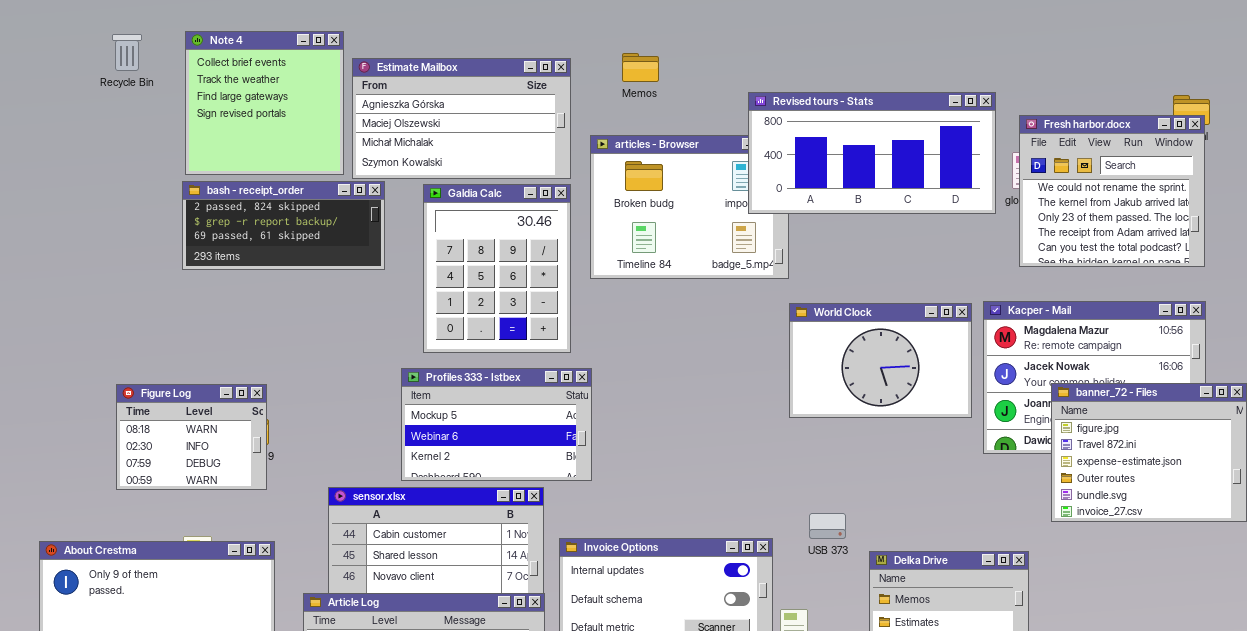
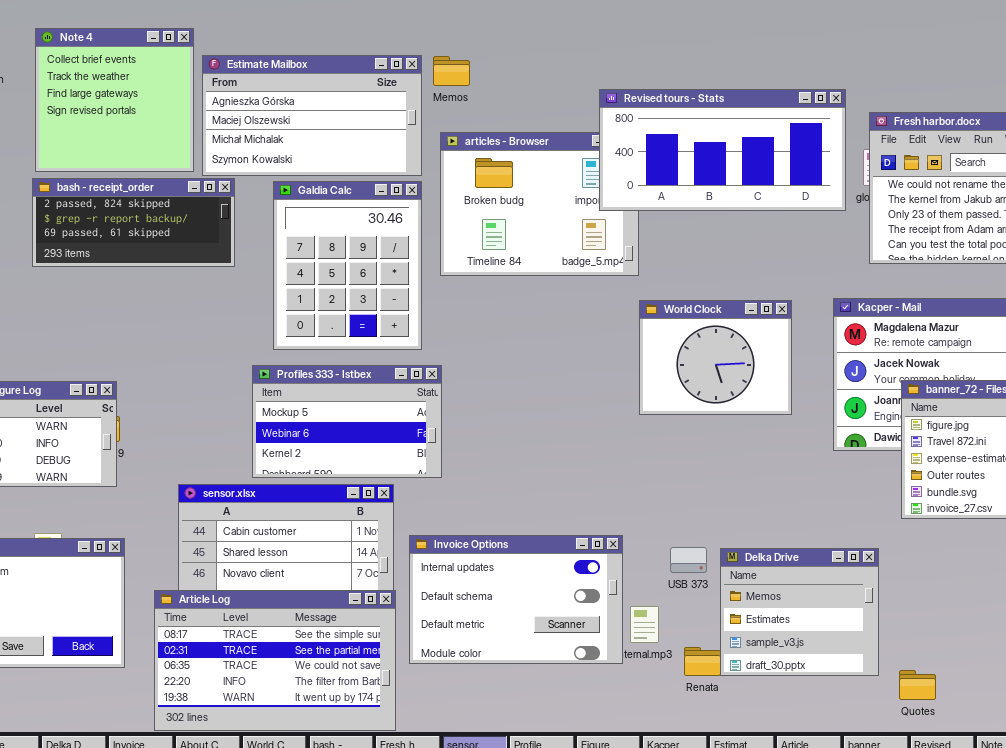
Memos: [622,53,659,82] -> [433,56,470,86], moved
World Clock: [789,303,972,418] -> [639,300,792,415], resized
USB 373: [809,513,846,539] -> [670,547,707,573], moved

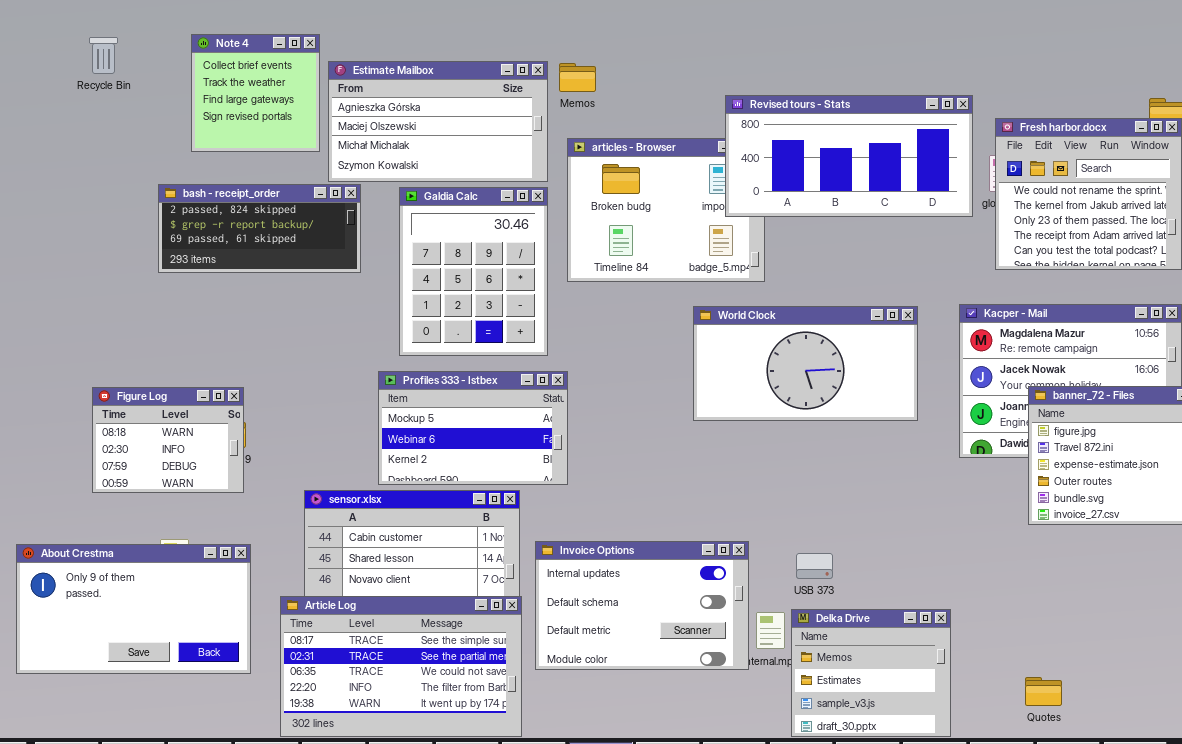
Note 4: [35,28,194,172] -> [191,34,320,152], resized
World Clock: [639,300,792,415] -> [693,306,918,421], resized
Delka Drive: [720,548,879,676] -> [791,609,951,737], moved

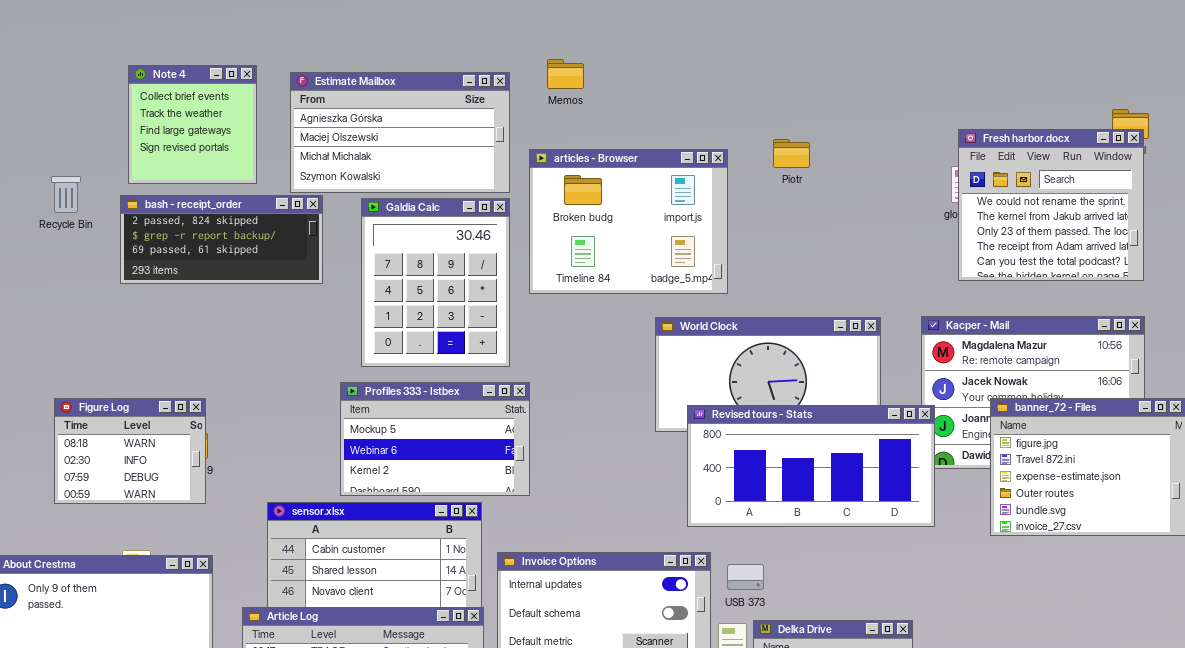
Note 4: [191,34,320,152] -> [128,65,257,184], moved
Recycle Bin: [89,37,118,74] -> [51,176,81,213], moved
Memos: [559,63,596,92] -> [547,59,584,89], moved
Revised tours - Stats: [725,95,973,217] -> [687,405,935,527], moved
USB 373: [796,553,833,579] -> [727,564,764,590], moved

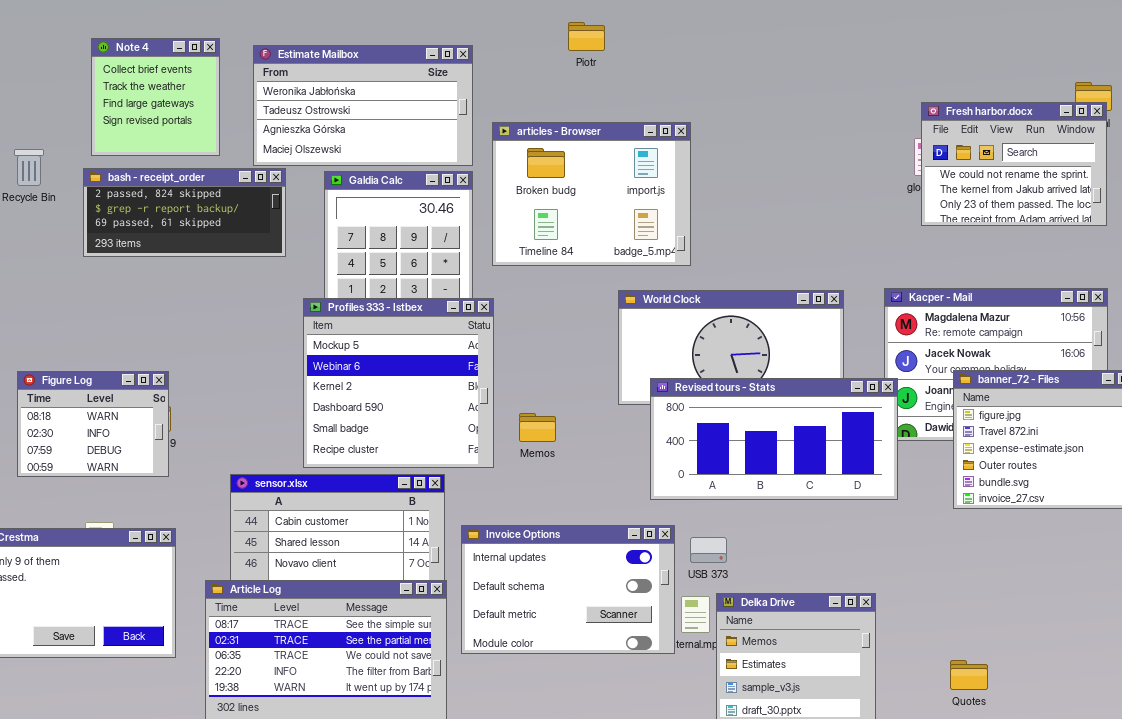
Memos: [547,59,584,89] -> [519,413,556,442], moved
Estimate Mailbox: [290,72,510,193] -> [253,45,473,166], scrolled up 2 rows
Fresh harbor.docx: [958,129,1144,281] -> [921,102,1107,226], resized
Piotr: [773,139,810,168] -> [568,22,605,51], moved
Profiles 333 - Istbex: [340,382,530,496] -> [303,298,494,468], resized

